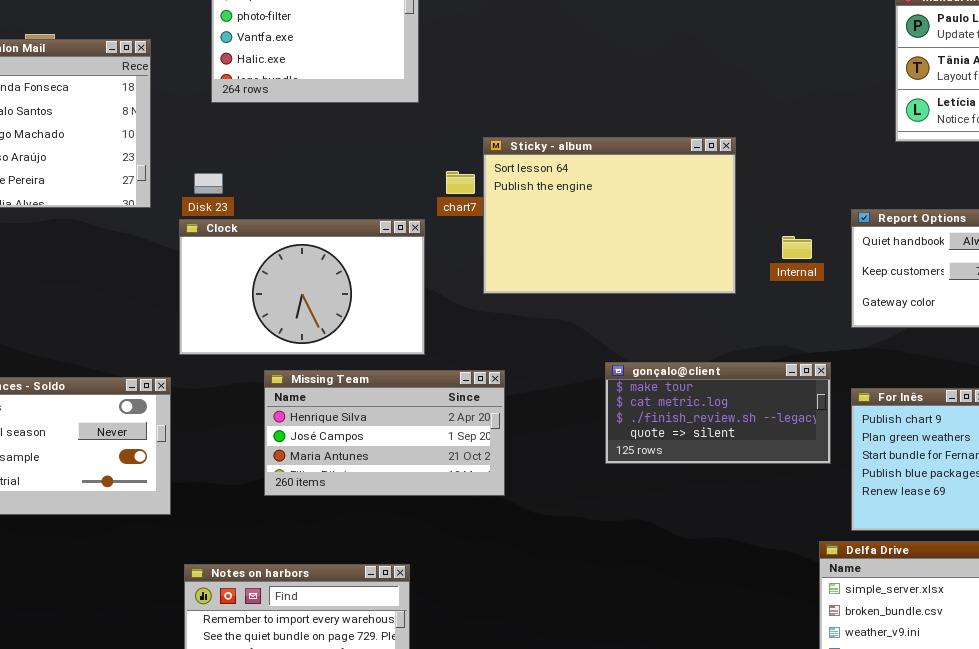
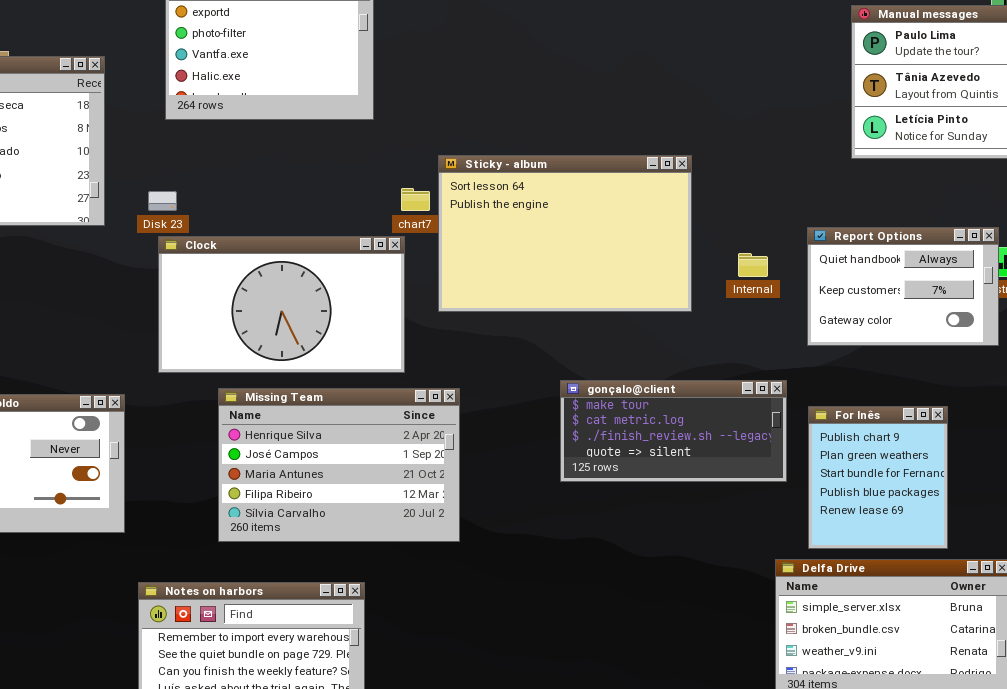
Clock: [179,219,425,355] -> [158,236,405,373], moved
Missing Team: [264,370,505,496] -> [218,388,460,542], resized

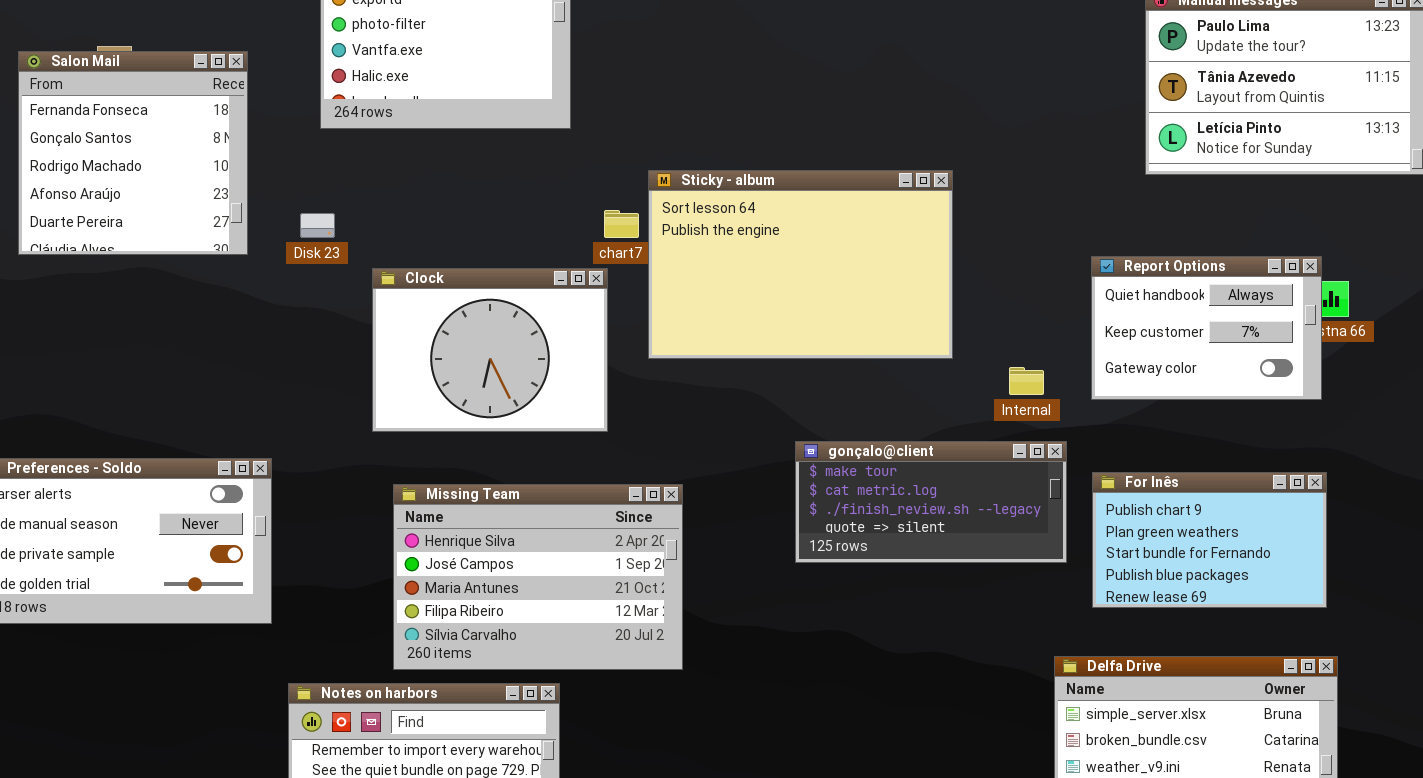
Clock: [158,236,405,373] -> [372,268,608,432], resized
Internal: [738,253,768,277] -> [1009,367,1044,395], moved
Missing Team: [218,388,460,542] -> [393,484,683,670], moved
For Inês: [808,406,948,549] -> [1092,472,1327,608], resized

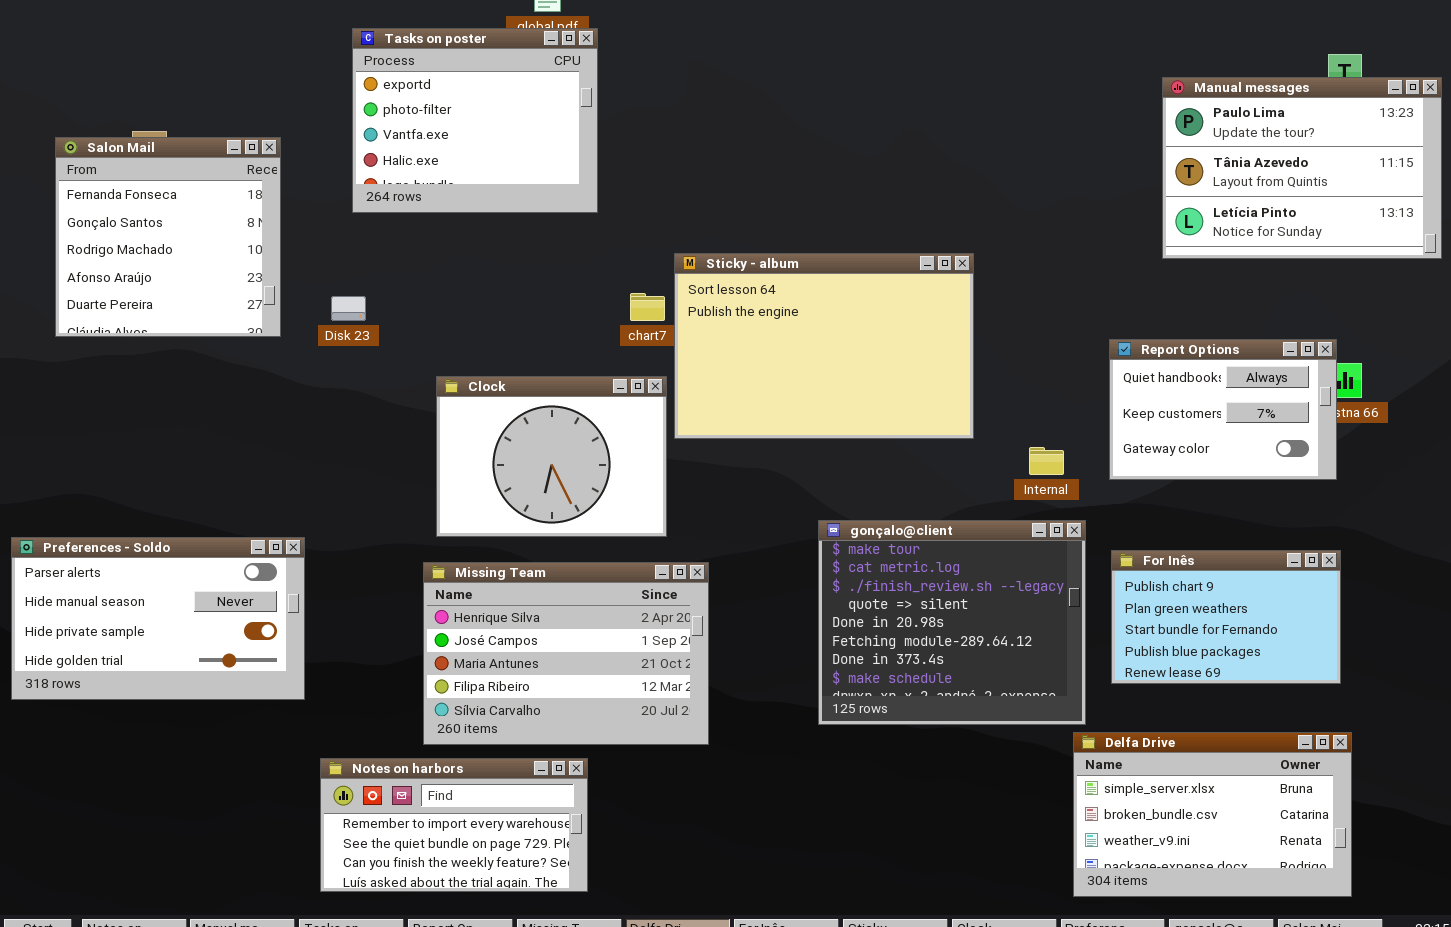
Clock: [372,268,608,432] -> [436,376,667,537], moved
gonçalo@client: [795,441,1067,563] -> [818,520,1086,725], resized

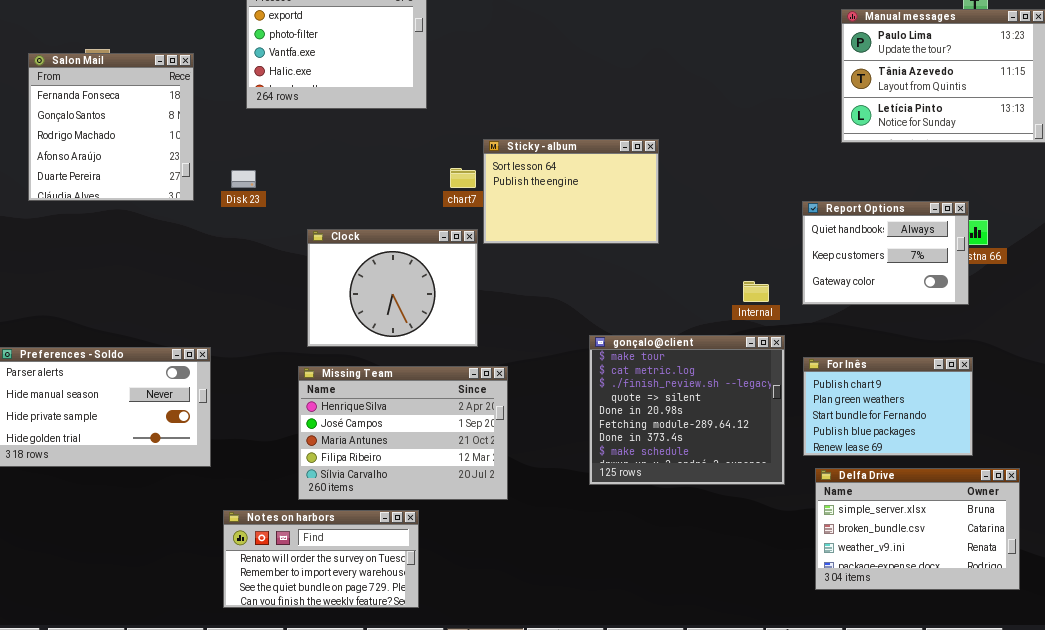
Sticky - album: [674,253,974,439] -> [483,139,659,244], resized
Delfa Drive: [1073,732,1352,897] -> [815,468,1020,590], moved
Notes on harbors: [320,758,588,892] -> [223,510,419,608], scrolled up 1 row

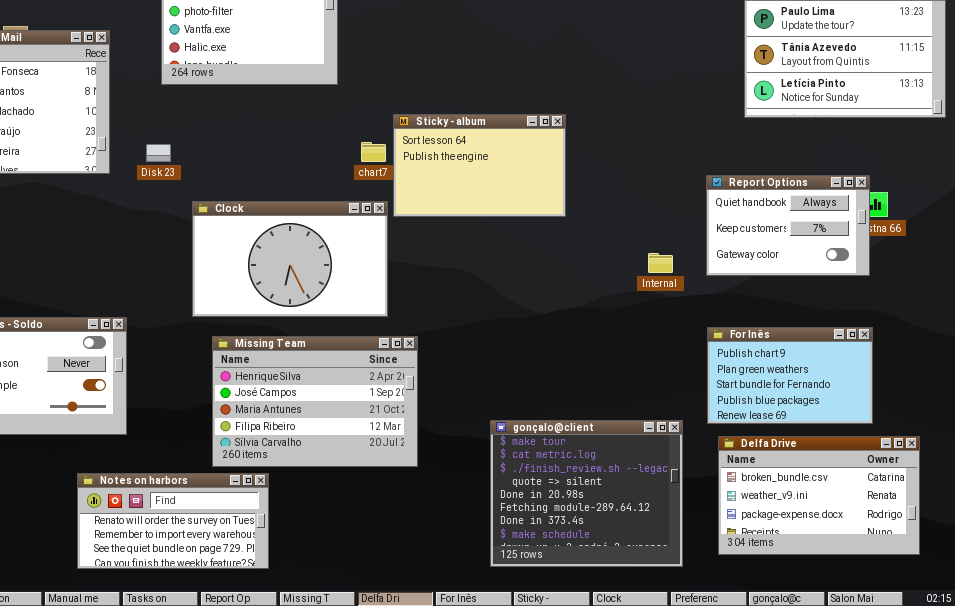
Clock: [307,229,478,347] -> [192,201,388,317], resized
gonçalo@client: [589,335,785,485] -> [490,420,683,567], moved
Delfa Drive: [815,468,1020,590] -> [718,436,920,555], scrolled down 1 row
Notes on harbors: [223,510,419,608] -> [77,473,269,569], moved

